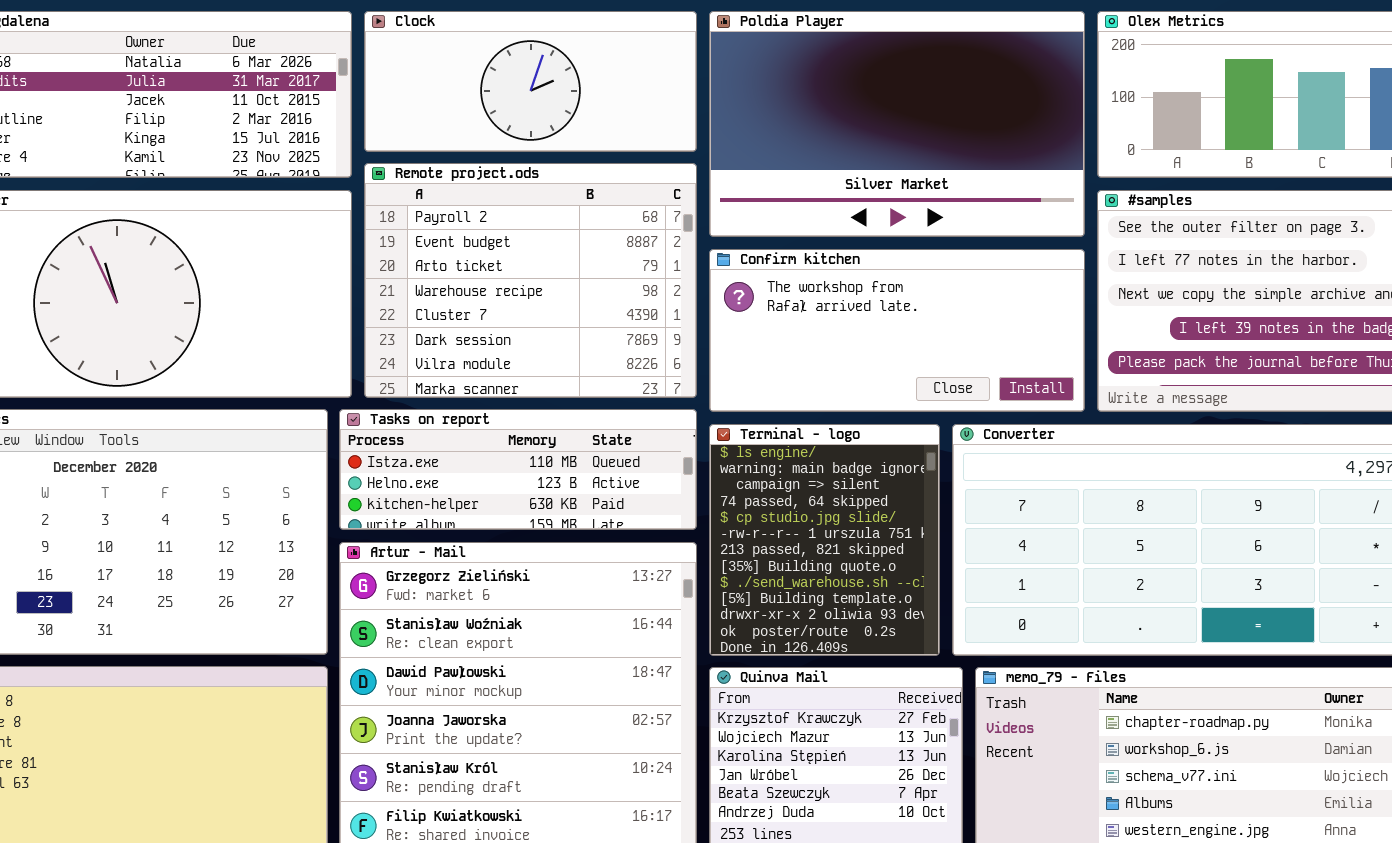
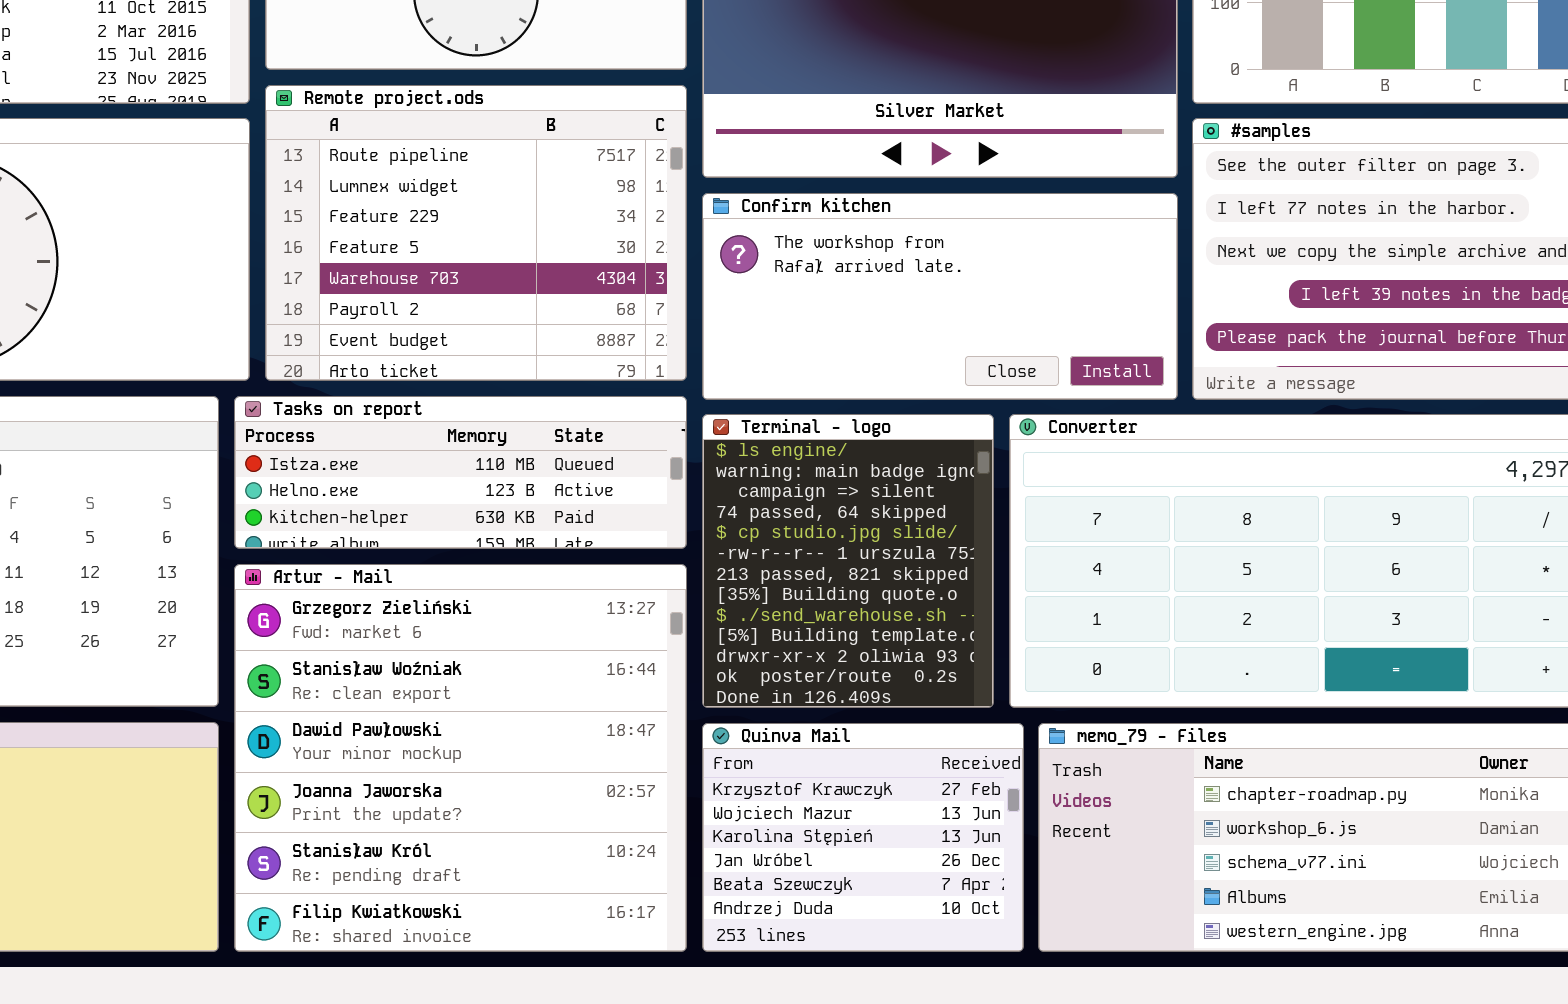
Remote project.ods: [364,163,697,398] -> [265,85,687,381], scrolled up 5 rows

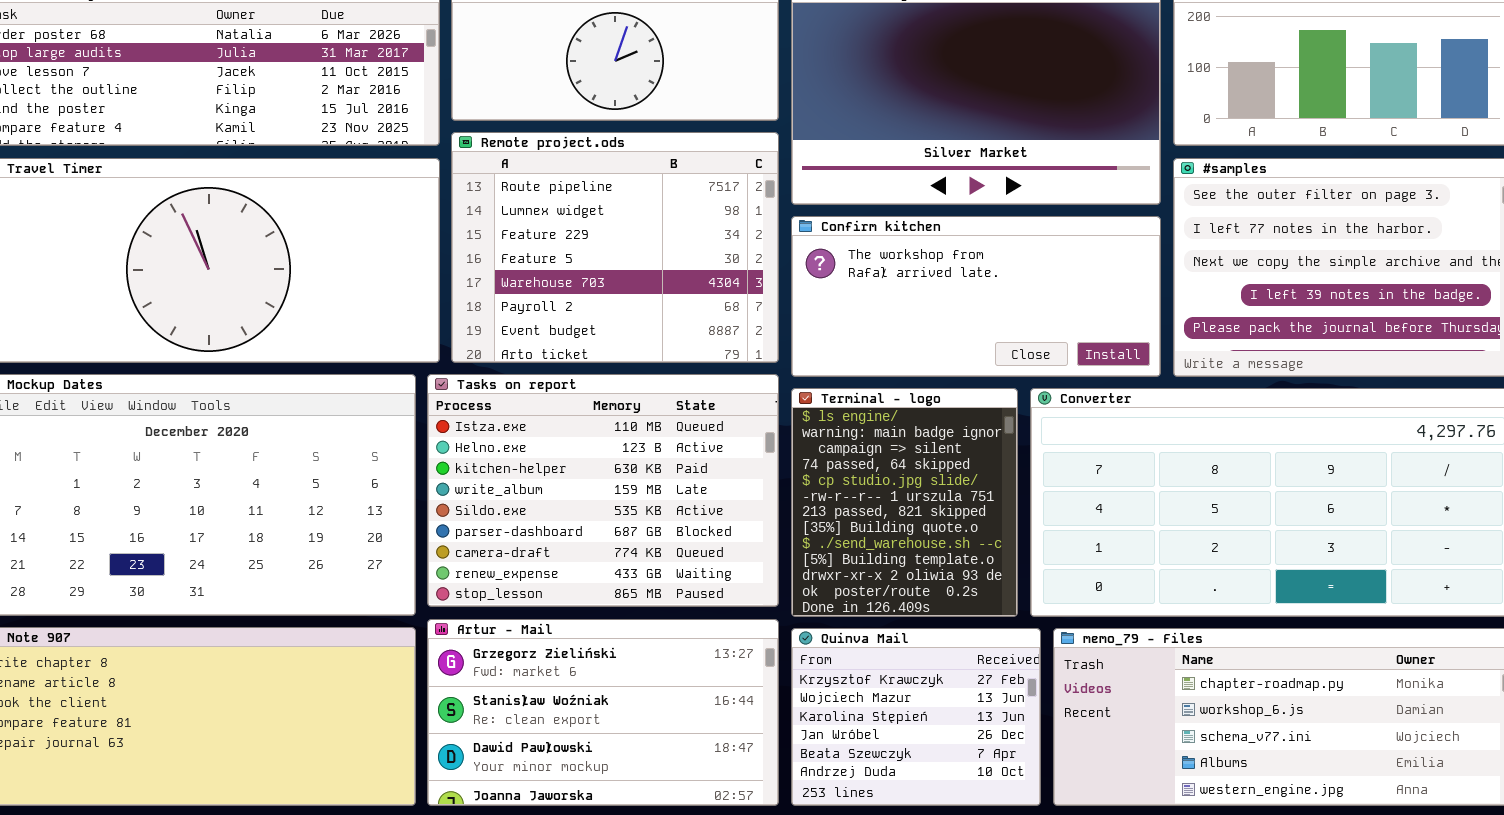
Tasks on report: [234,396,687,549] -> [427,374,779,607], resized
Artur - Mail: [234,564,687,952] -> [427,619,779,806], resized

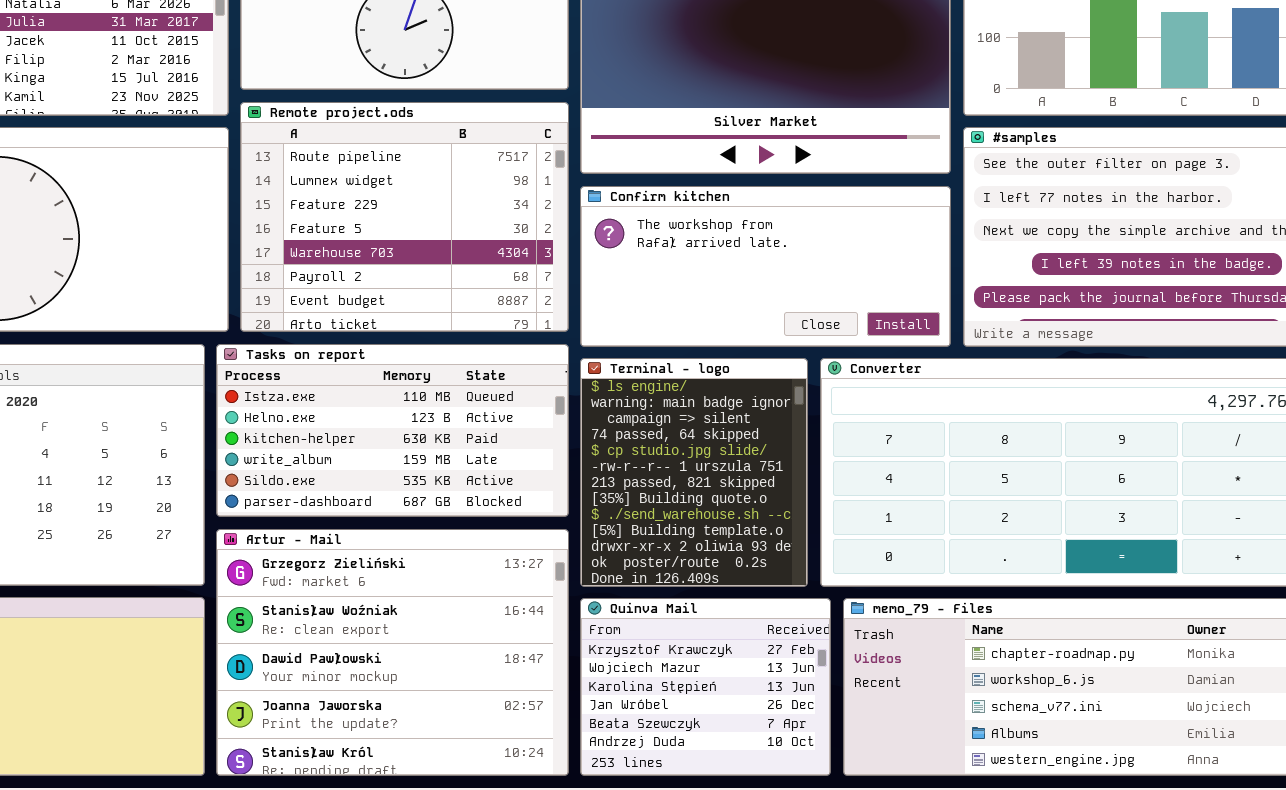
Tasks on report: [427,374,779,607] -> [216,344,569,517], resized
Artur - Mail: [427,619,779,806] -> [216,529,569,776], resized

